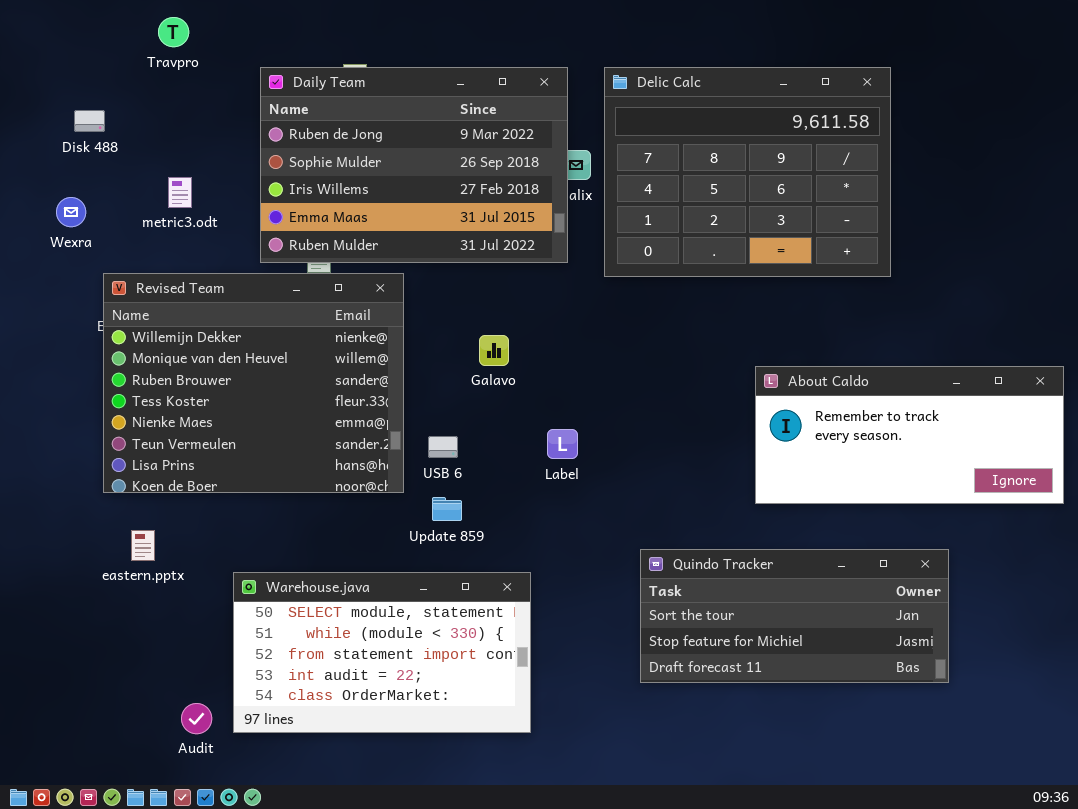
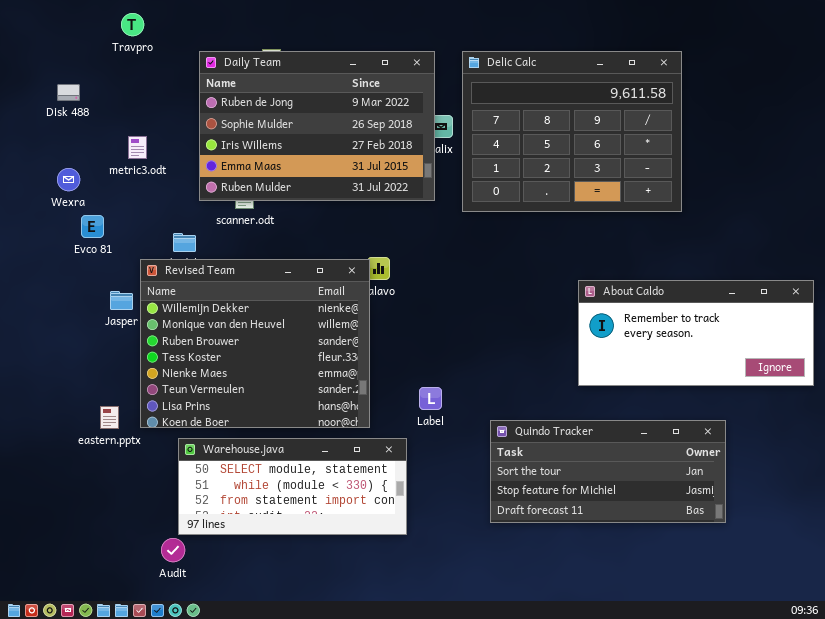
Wexra: [56,197,86,227] -> [57,168,80,191], moved
Revised Team: [103,273,404,493] -> [140,259,370,428], moved
Label: [547,429,578,459] -> [419,387,442,410], moved
Warehouse.java: [233,572,531,733] -> [178,438,407,535], resized
Audit: [181,703,212,734] -> [161,538,185,562], moved

